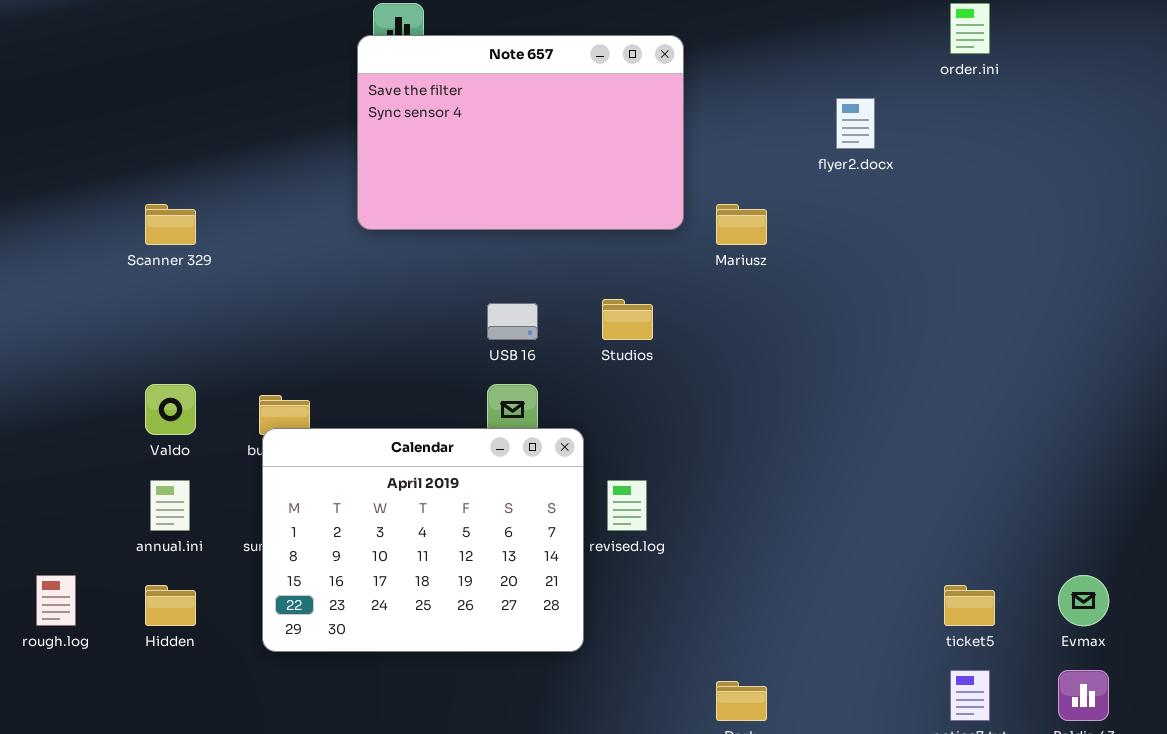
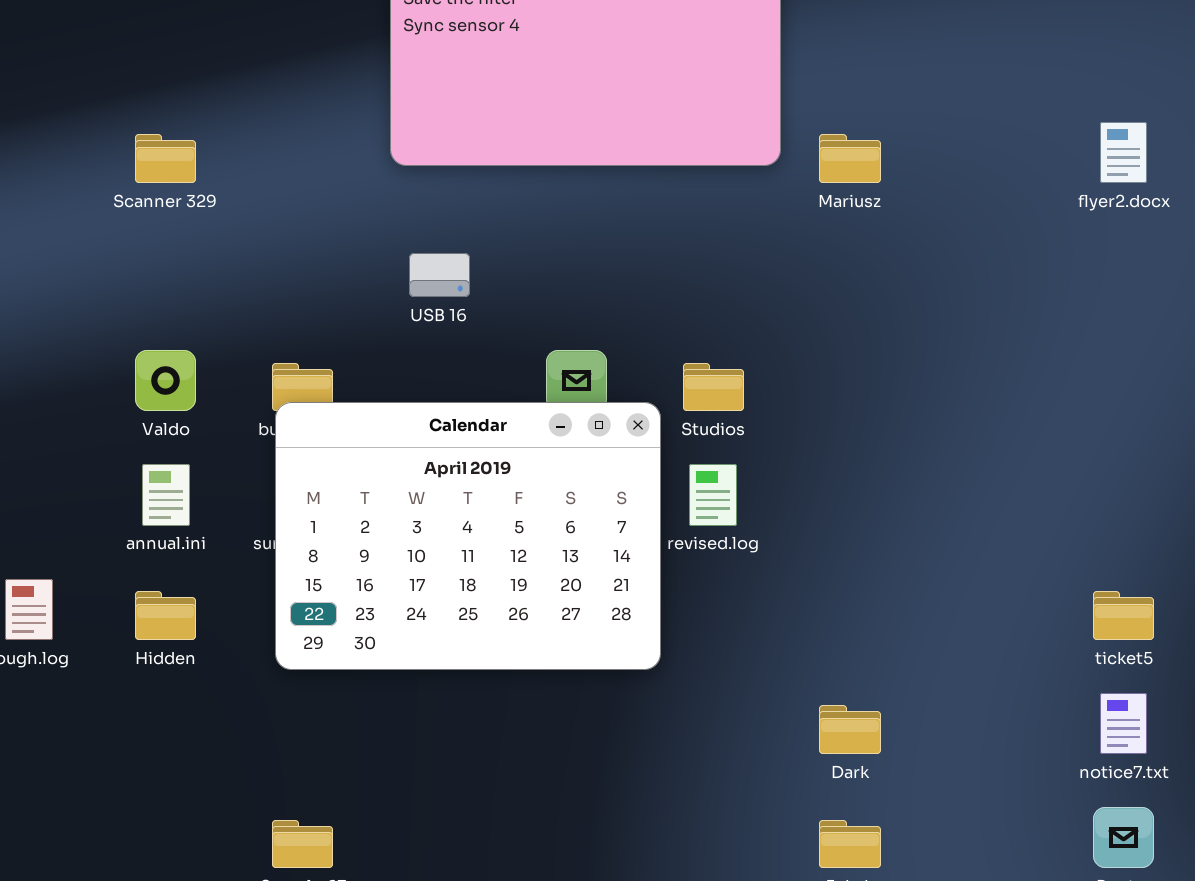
flyer2.docx: [836,98,875,149] -> [1100,122,1147,183], moved
Studios: [602,299,653,340] -> [683,363,744,411], moved
USB 16: [487,303,538,340] -> [409,253,470,297], moved

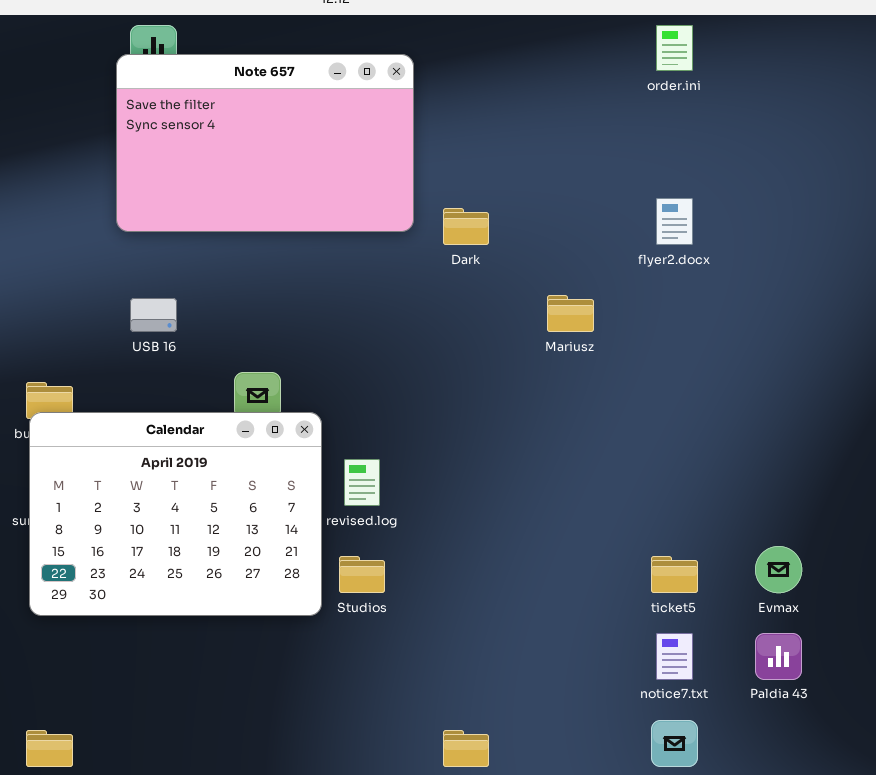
Mariusz: [819,134,881,183] -> [547,295,594,332], moved
Studios: [683,363,744,411] -> [339,556,385,593], moved
Dark: [819,705,881,754] -> [443,208,489,245], moved

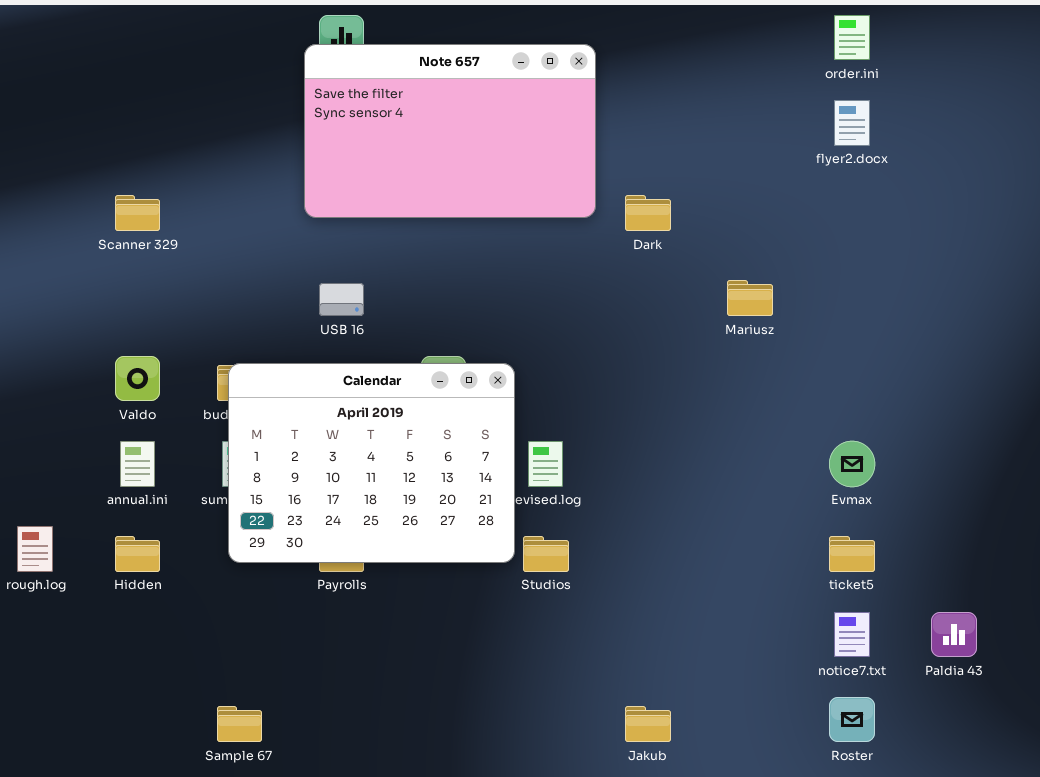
flyer2.docx: [656,198,693,245] -> [834,100,870,146], moved
Calendar: [29,412,322,616] -> [228,363,515,563], moved
Evmax: [755,546,802,593] -> [829,441,875,487], moved

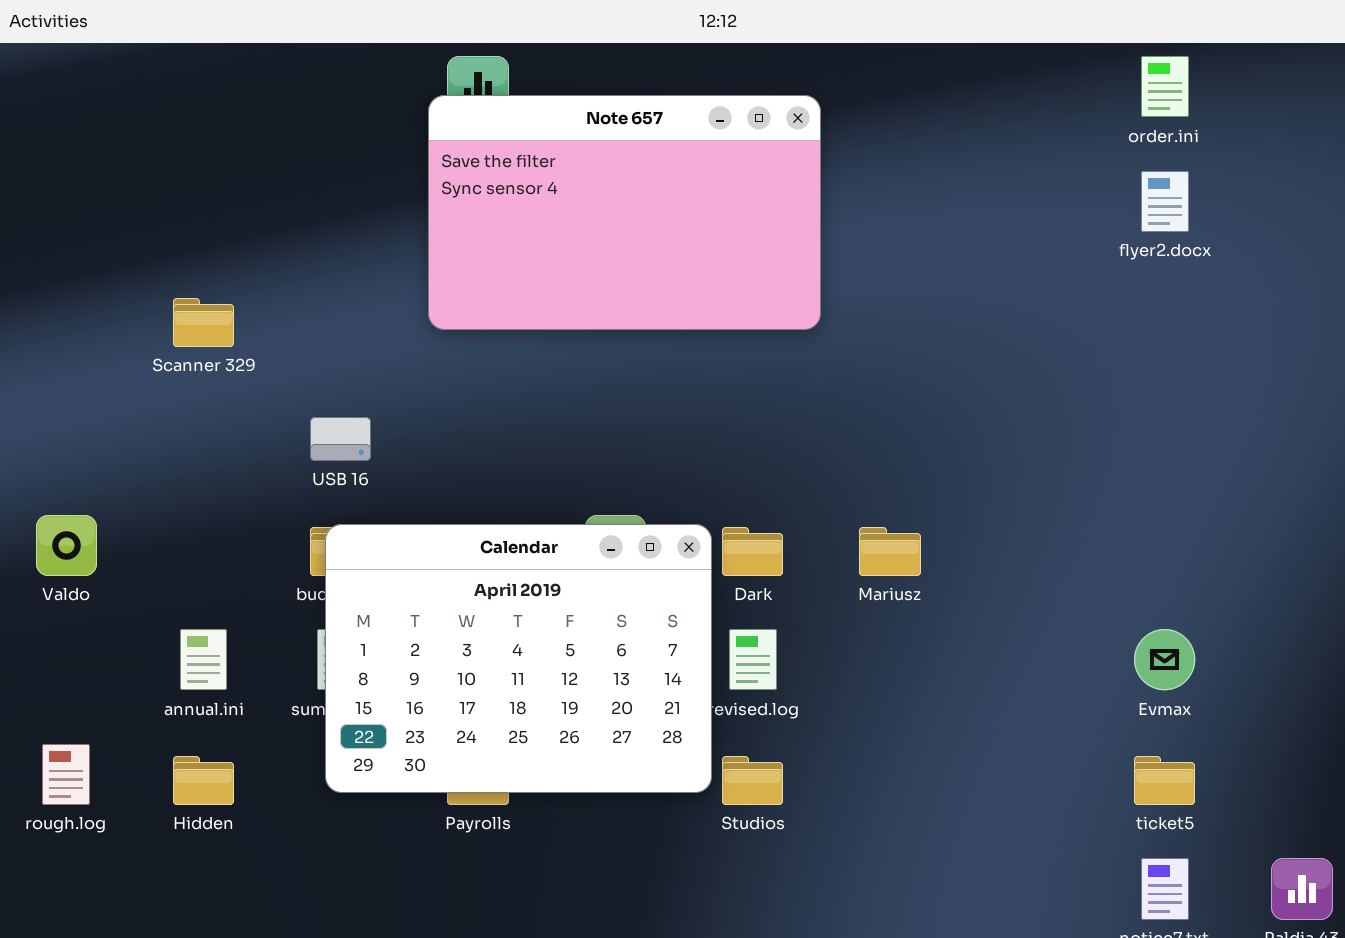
Dark: [625,195,671,231] -> [722,527,783,576], moved
Mariusz: [727,280,773,316] -> [859,527,921,576], moved
USB 16: [319,283,364,316] -> [310,417,371,461], moved
Valdo: [115,356,160,401] -> [36,515,97,576], moved

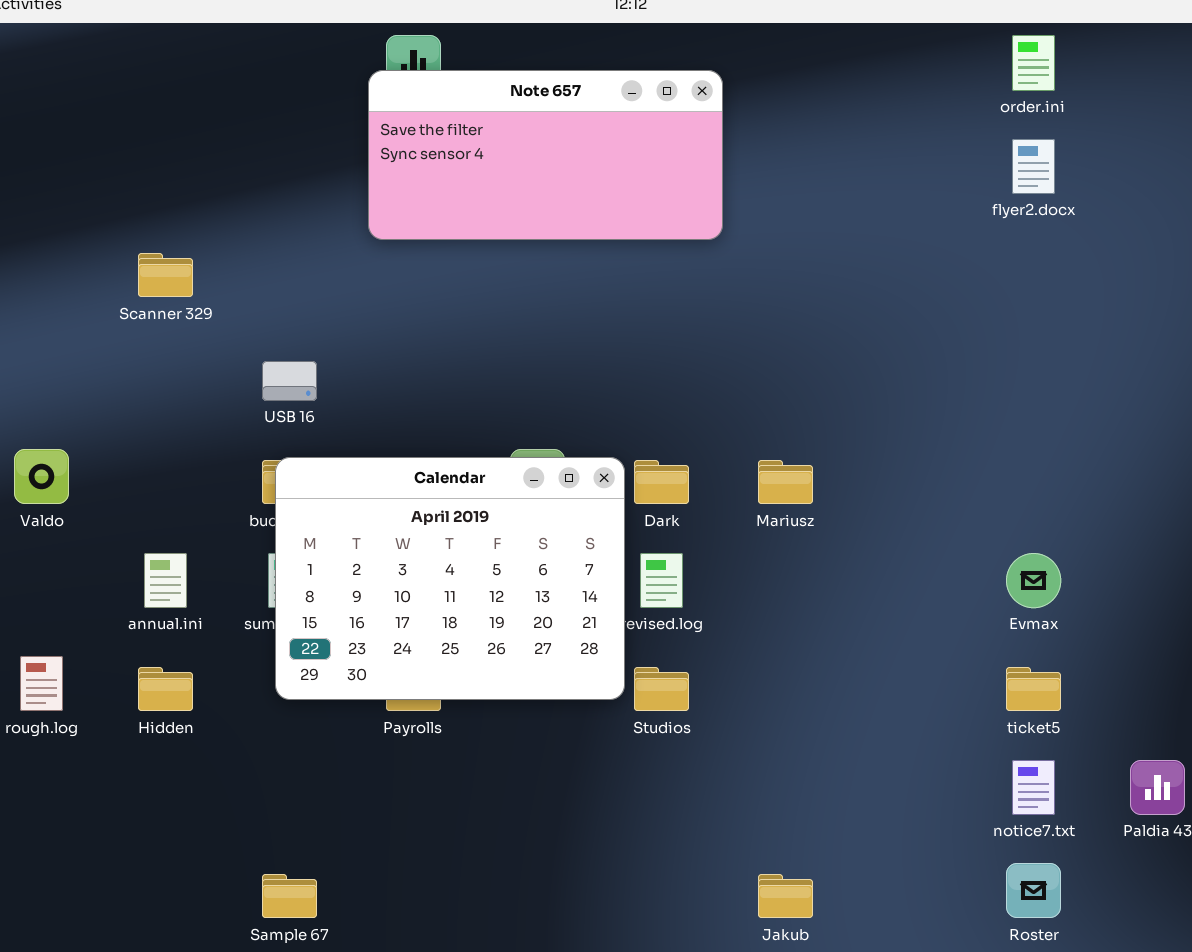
Note 657: [428,95,821,330] -> [368,70,723,240], resized

